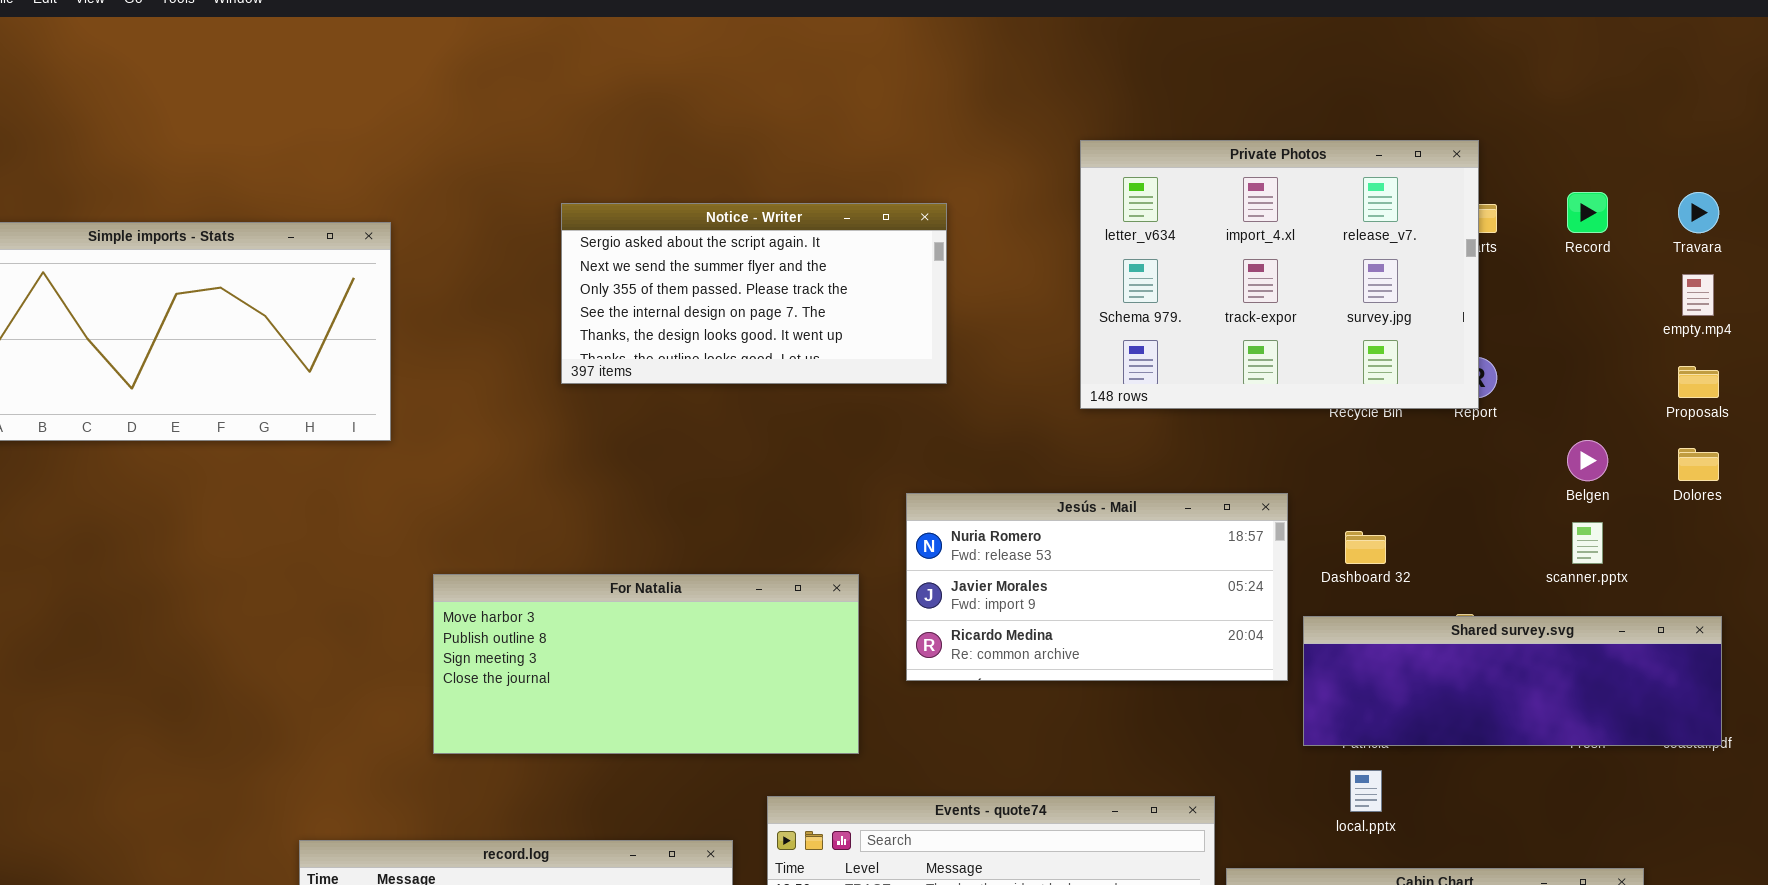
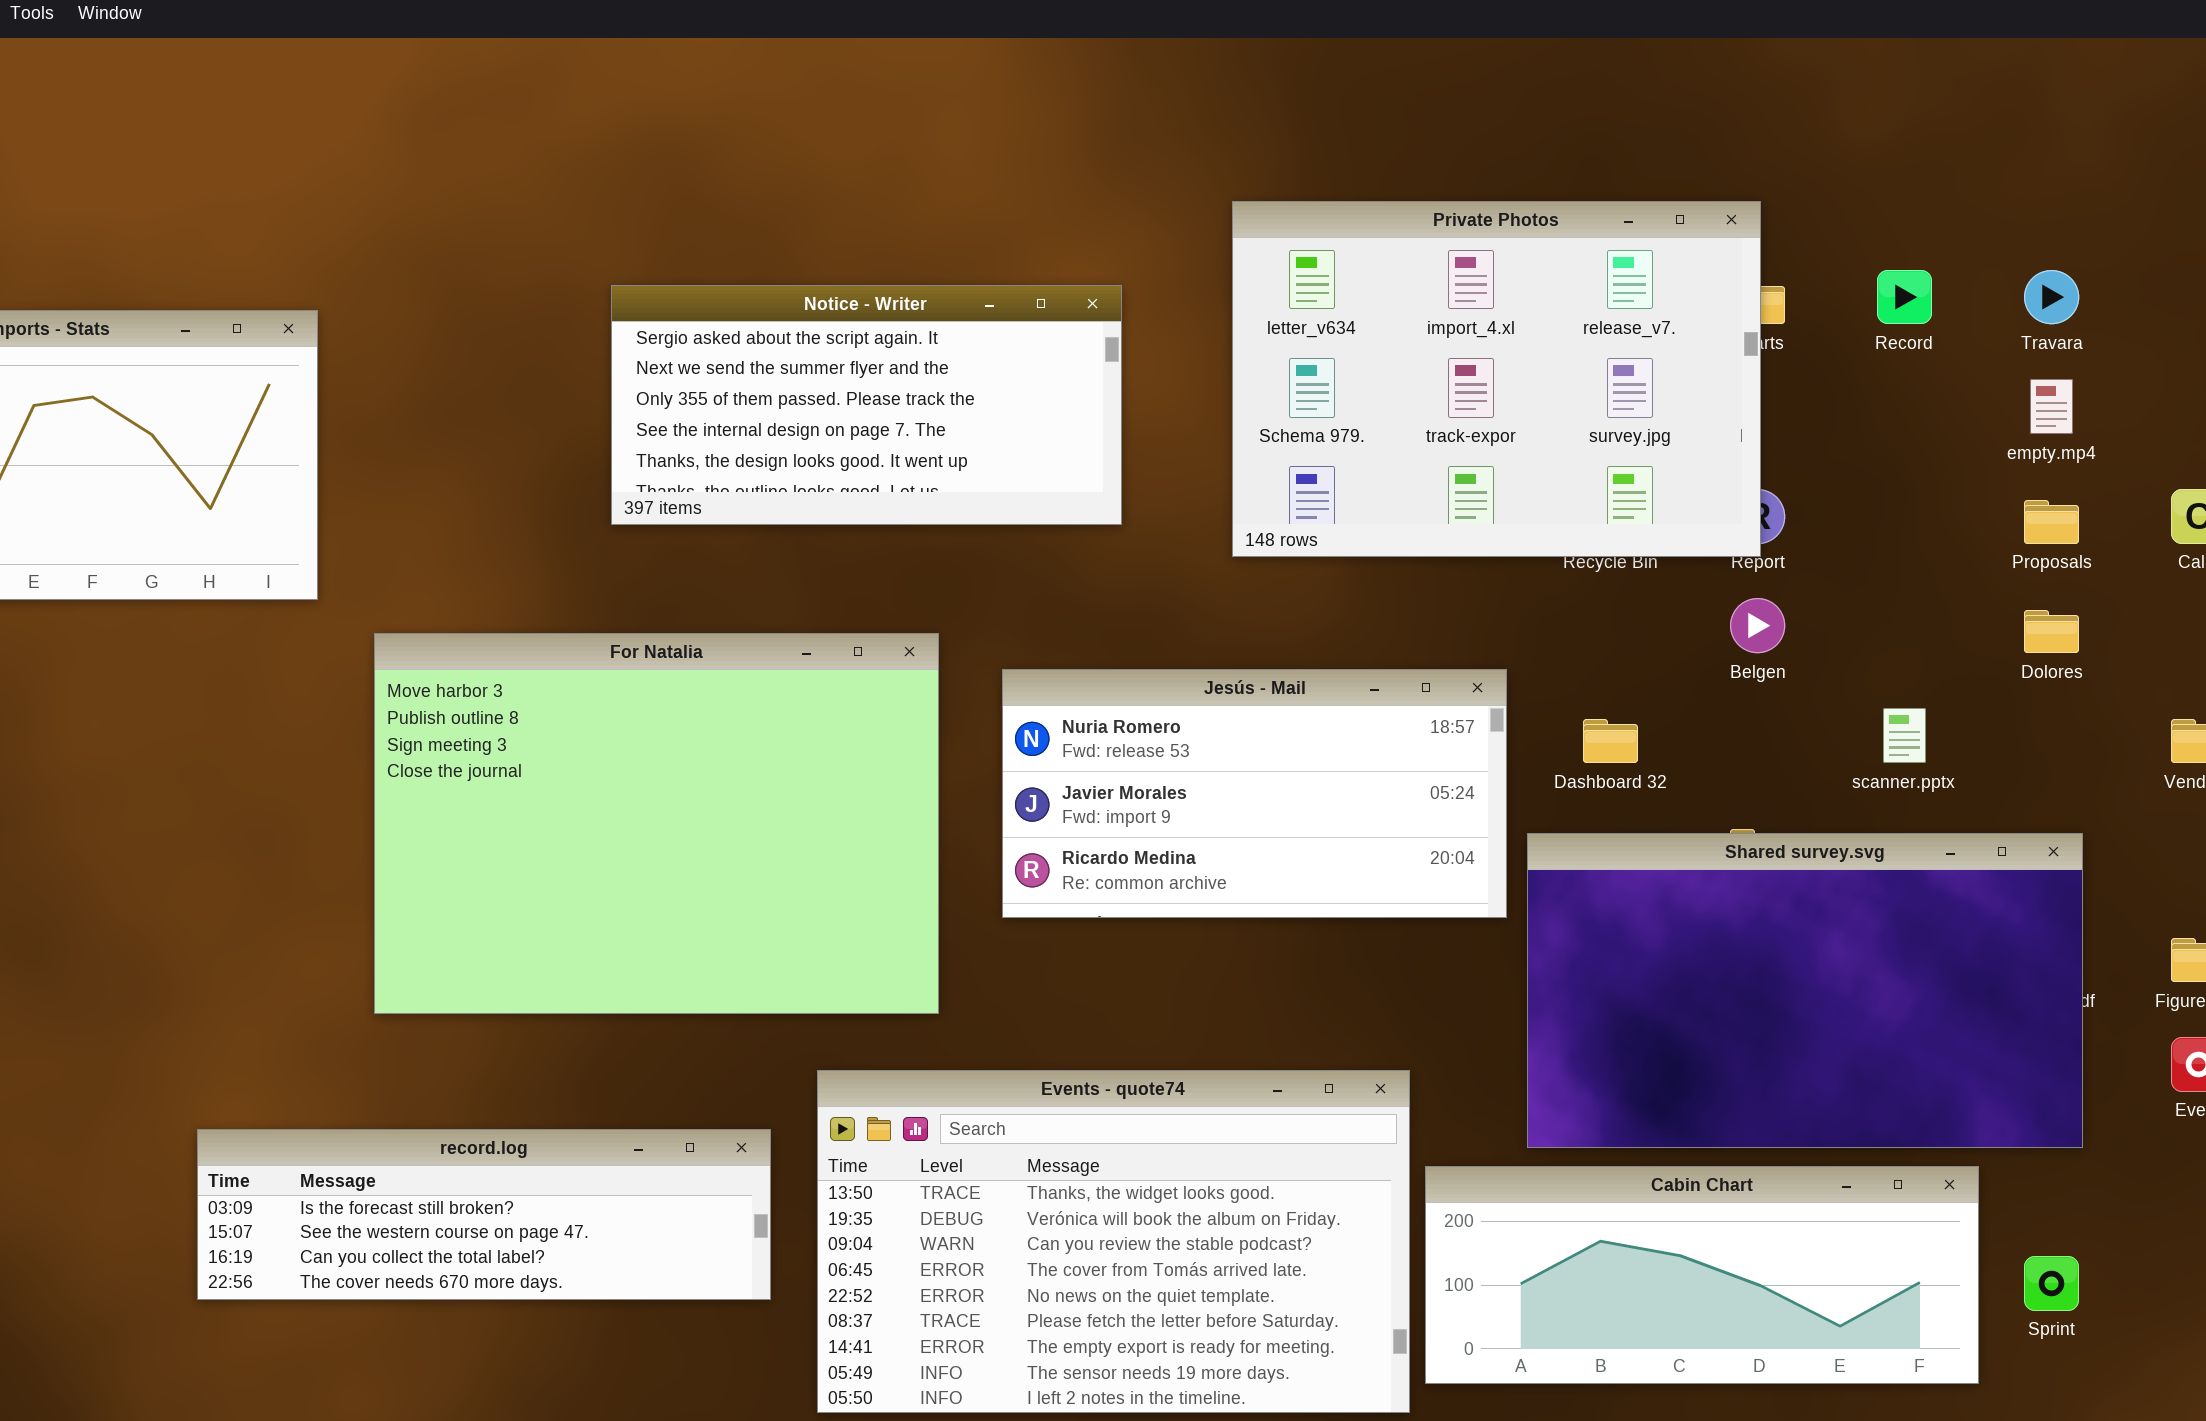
Notice - Writer: [561,203,947,384] -> [611,285,1122,525], moved
Belgen: [1567,440,1608,481] -> [1730,598,1785,653], moved
For Natalia: [433,574,859,754] -> [374,633,939,1014], resized
Shared survey.svg: [1303,616,1722,746] -> [1527,833,2083,1148], resized

